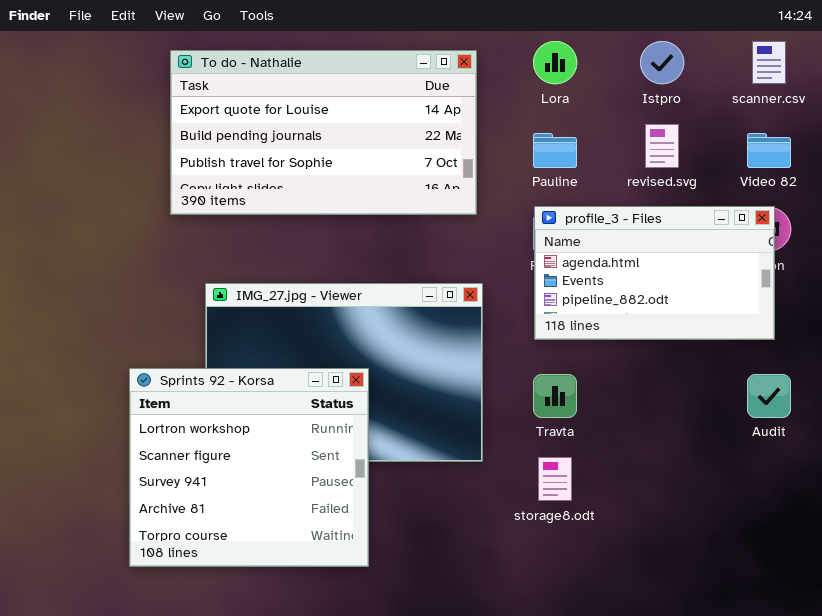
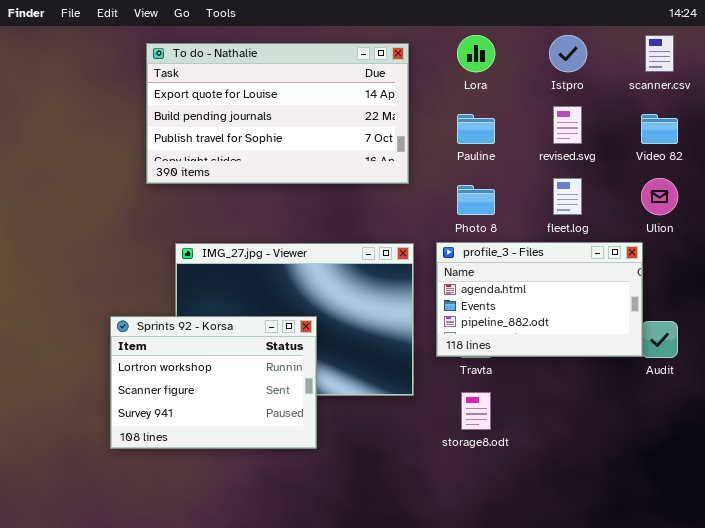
profile_3 - Files: [534,206,775,340] -> [436,242,643,357], moved
Sprints 92 - Korsa: [129,368,369,567] -> [110,316,317,449], resized

